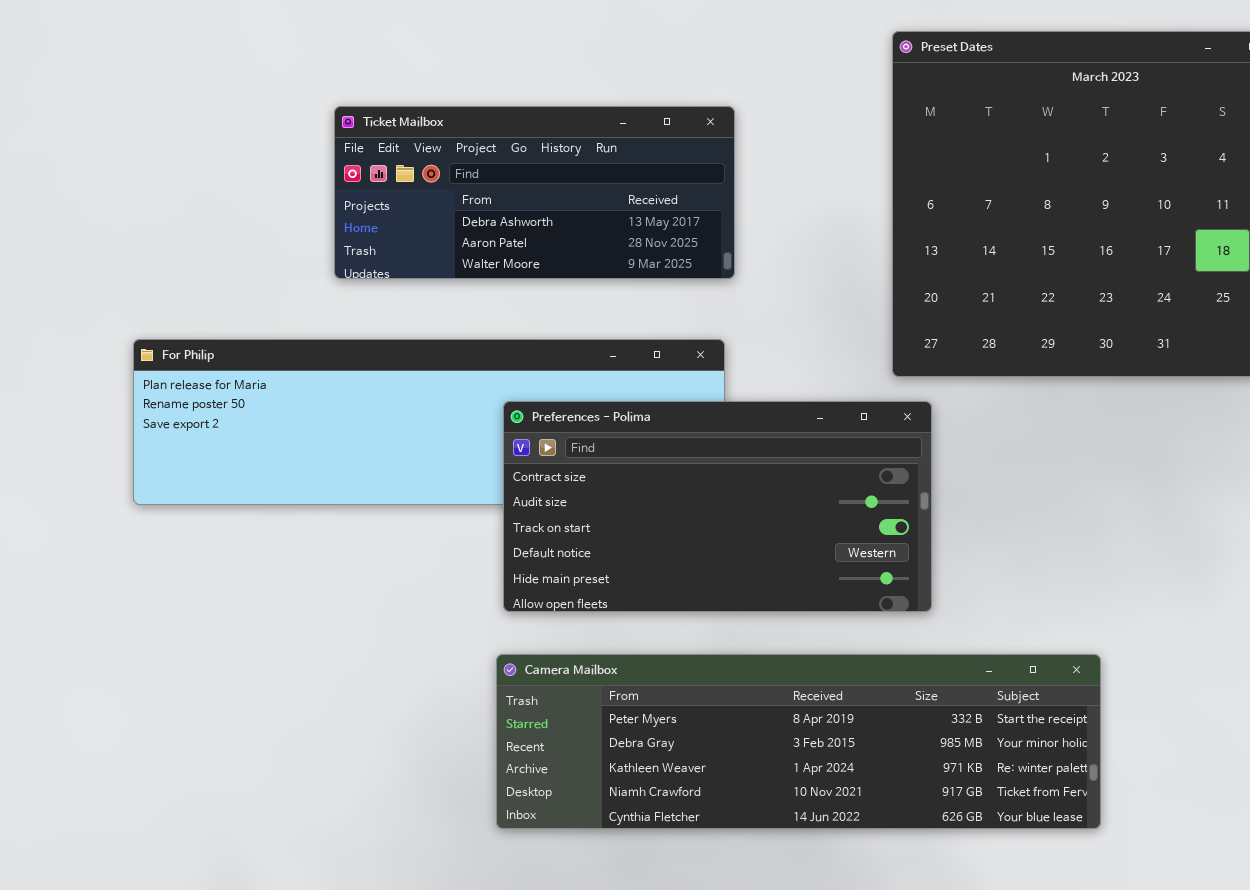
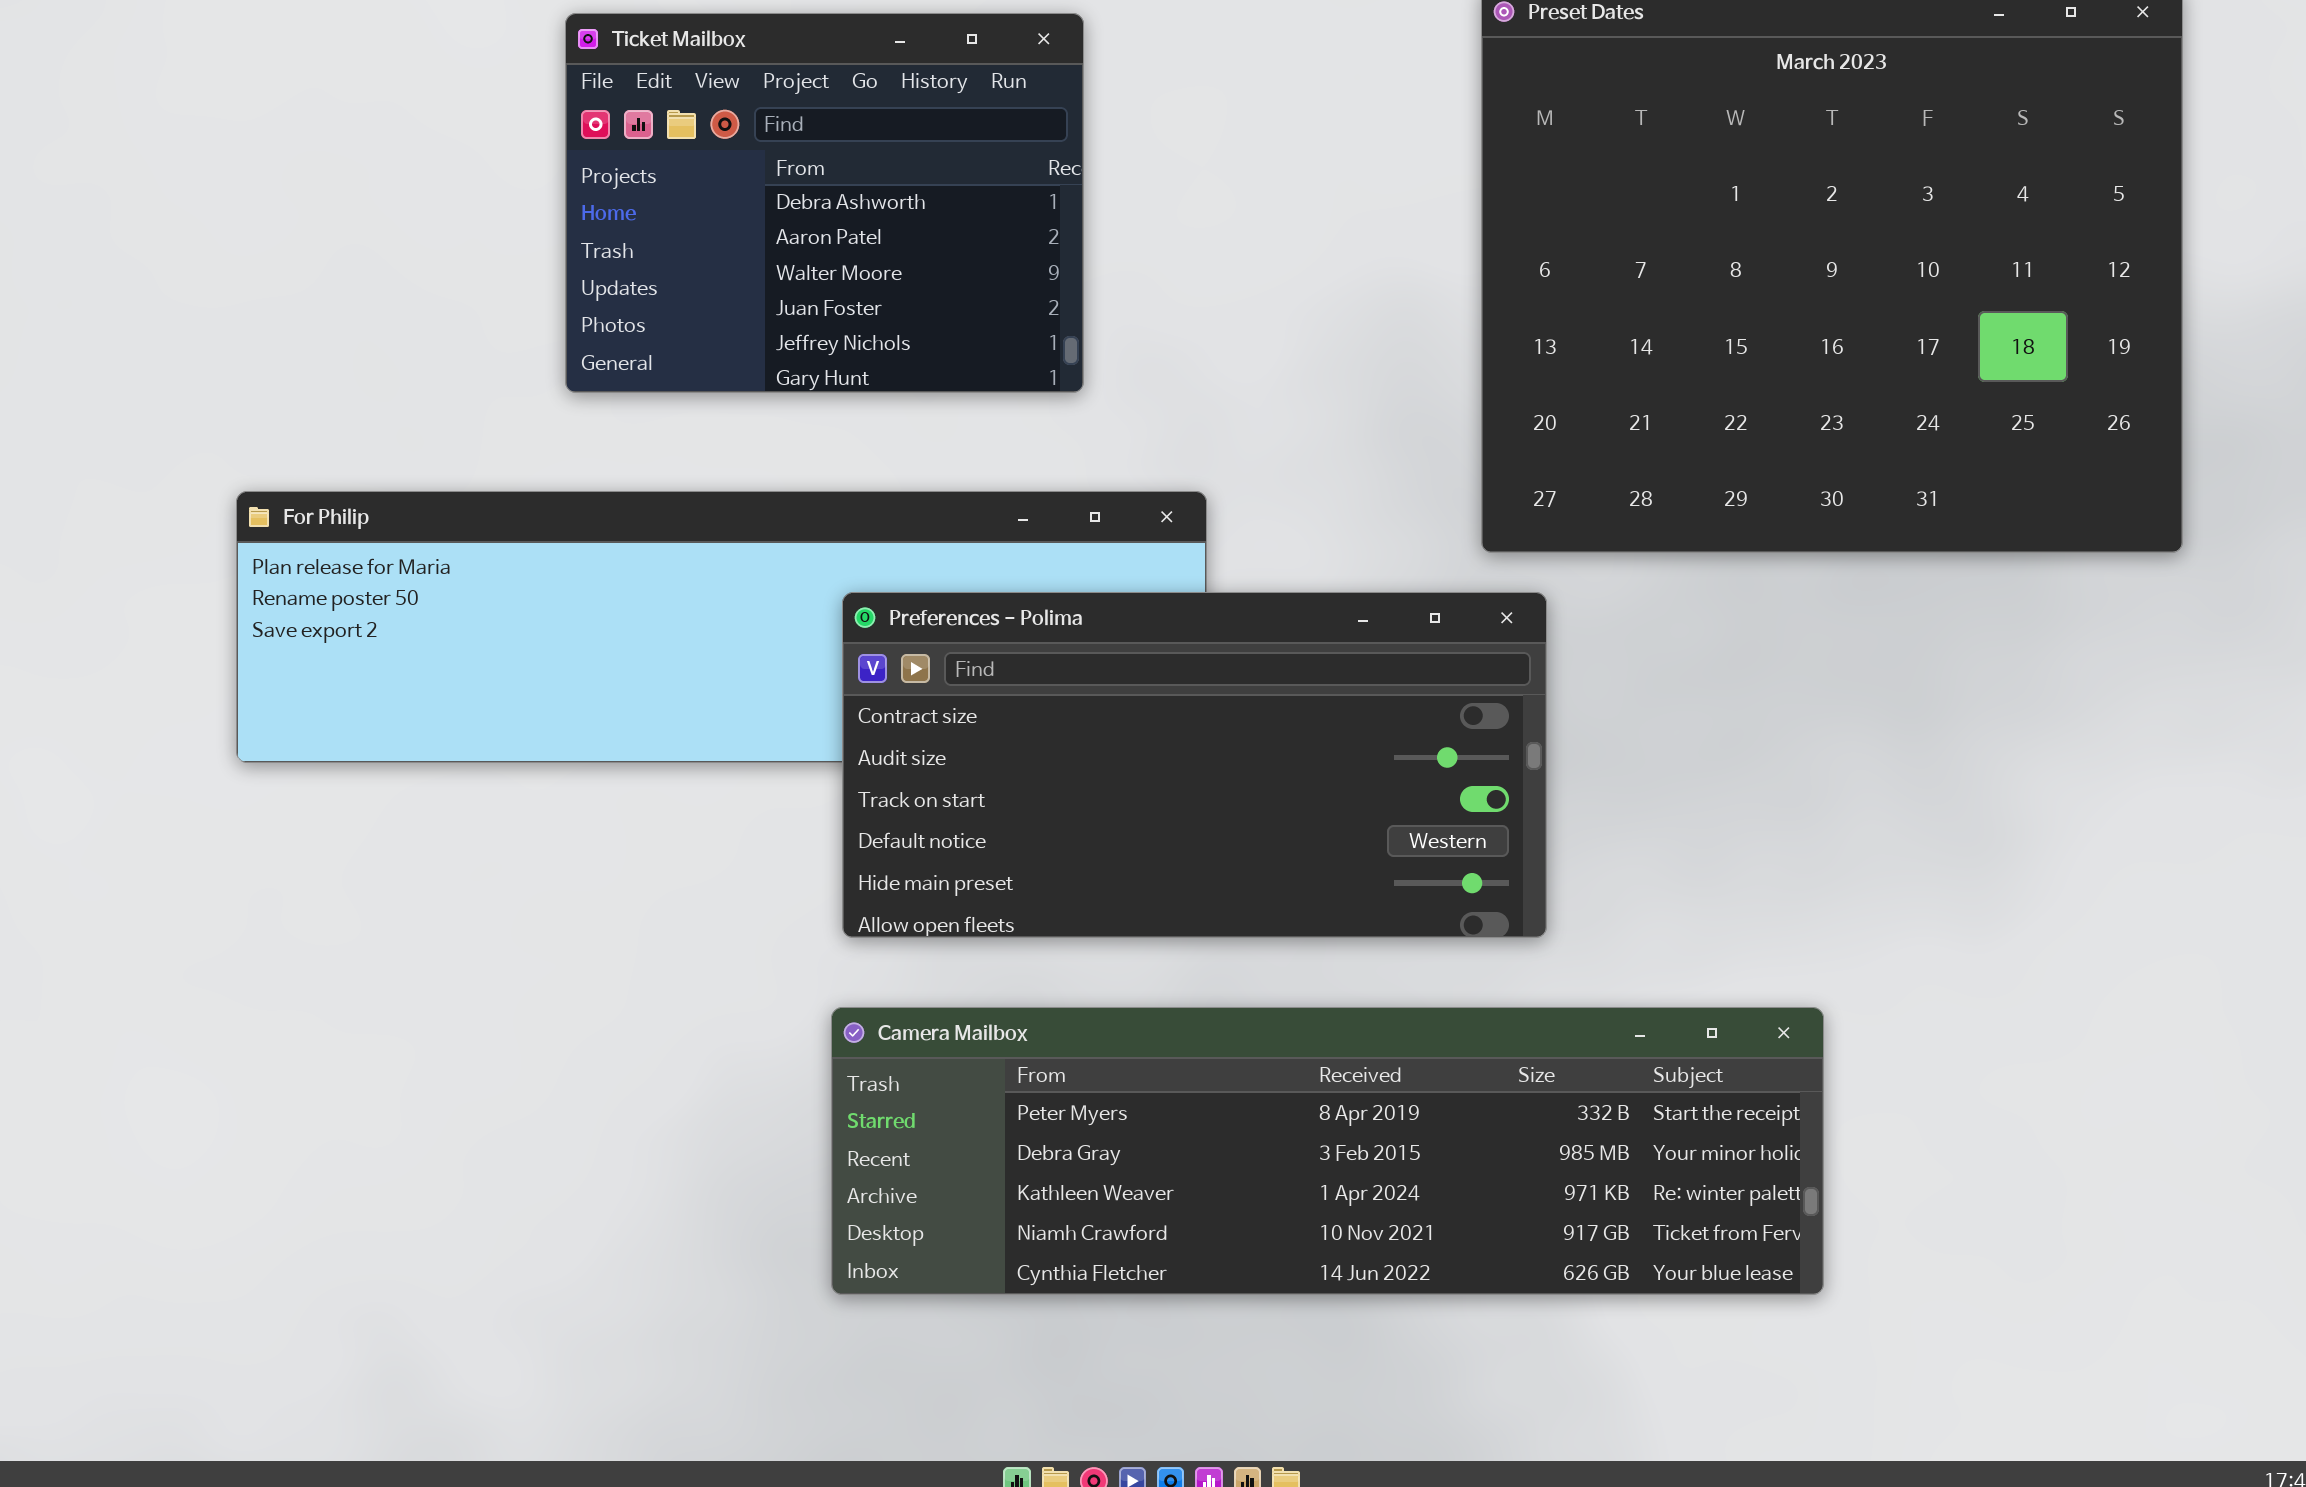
Ticket Mailbox: [334,106,735,279] -> [565,13,1084,393], resized

